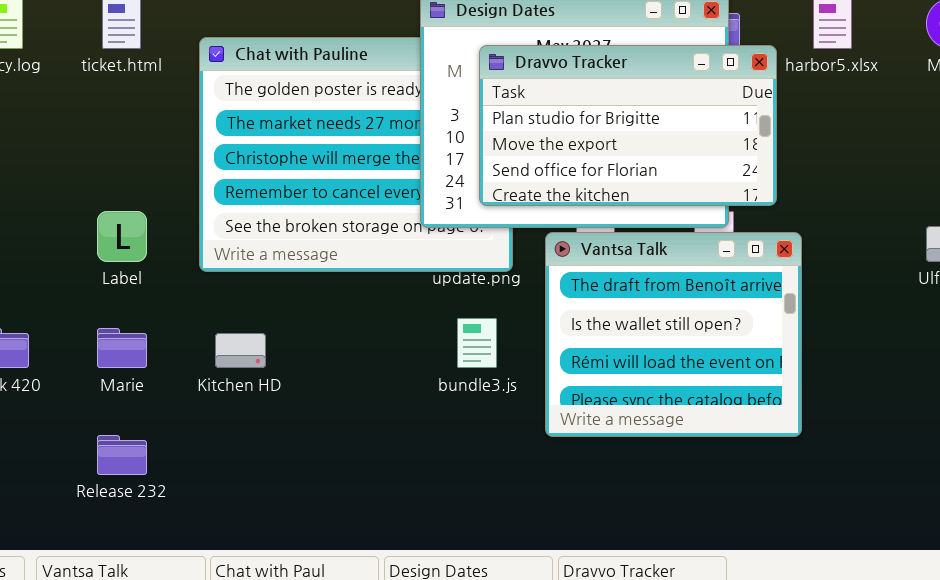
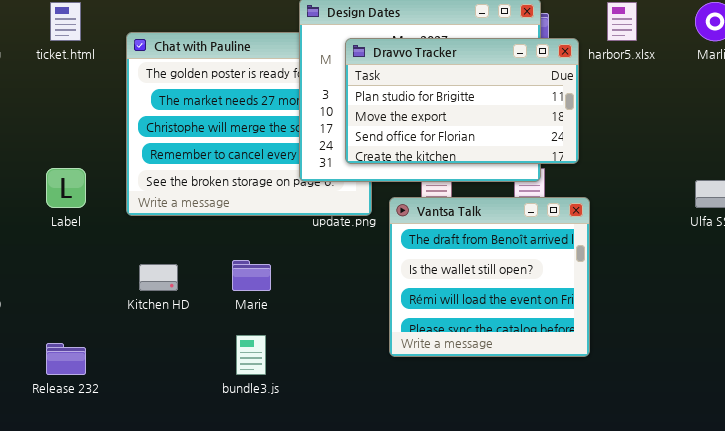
Vantsa Talk: [545,232,802,437] -> [389,197,590,357], moved
bundle3.js: [457,318,497,368] -> [236,335,266,375], moved
Marie: [97,328,147,368] -> [232,260,271,291], moved

